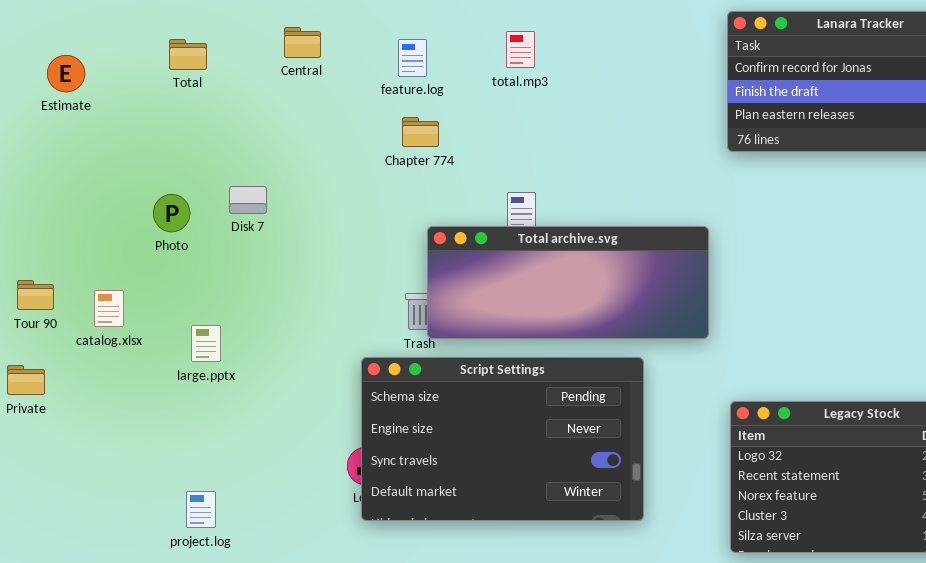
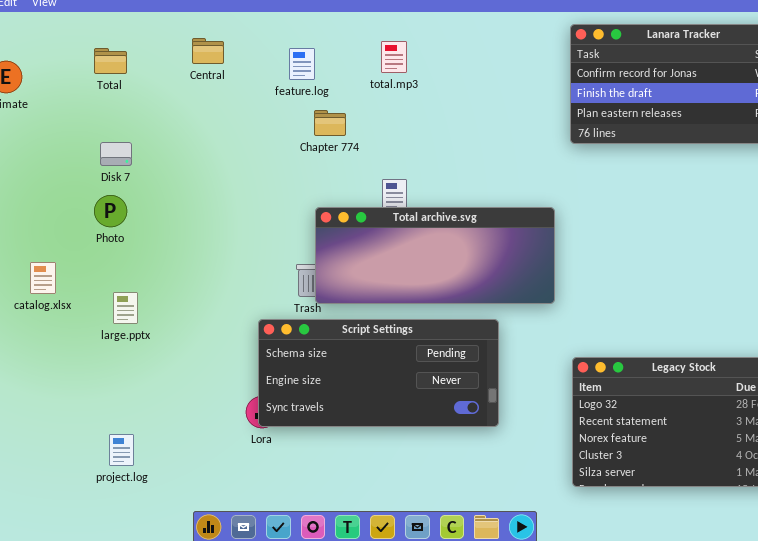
Chapter 774: [402,117,439,147] -> [314,110,346,136], moved
Disk 7: [229,186,267,214] -> [100,142,132,166], moved
Photo: [153,194,190,232] -> [94,195,127,227], moved
Script Settings: [361,357,644,521] -> [258,319,499,427], resized

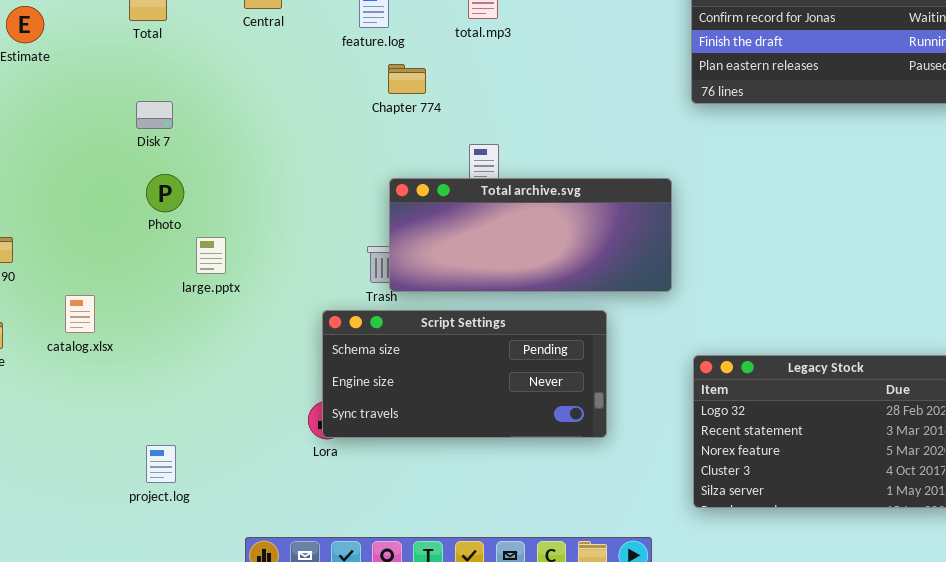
Photo: [94,195,127,227] -> [146,174,184,212], moved
catalog.xlsx: [30,262,56,294] -> [65,295,95,333], moved
large.pptx: [113,292,138,324] -> [196,237,226,274], moved

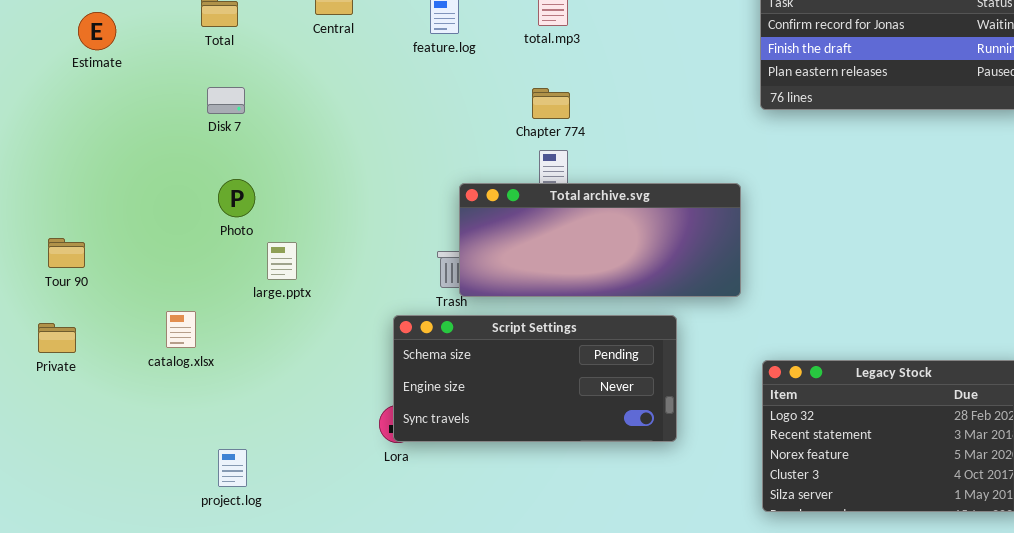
Chapter 774: [388,64,426,94] -> [532,88,570,119], moved
Disk 7: [136,101,173,129] -> [207,87,245,114], moved
catalog.xlsx: [65,295,95,333] -> [166,311,196,348], moved

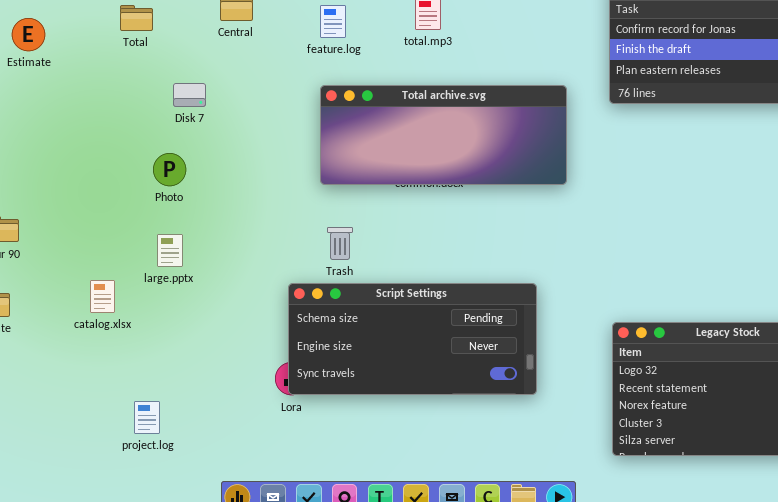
Disk 7: [207,87,245,114] -> [173,83,206,107], moved
Photo: [218,179,255,217] -> [153,153,186,186], moved
Total archive.svg: [459,183,741,297] -> [320,85,567,185], moved
large.pptx: [267,242,297,280] -> [157,234,183,267], moved

